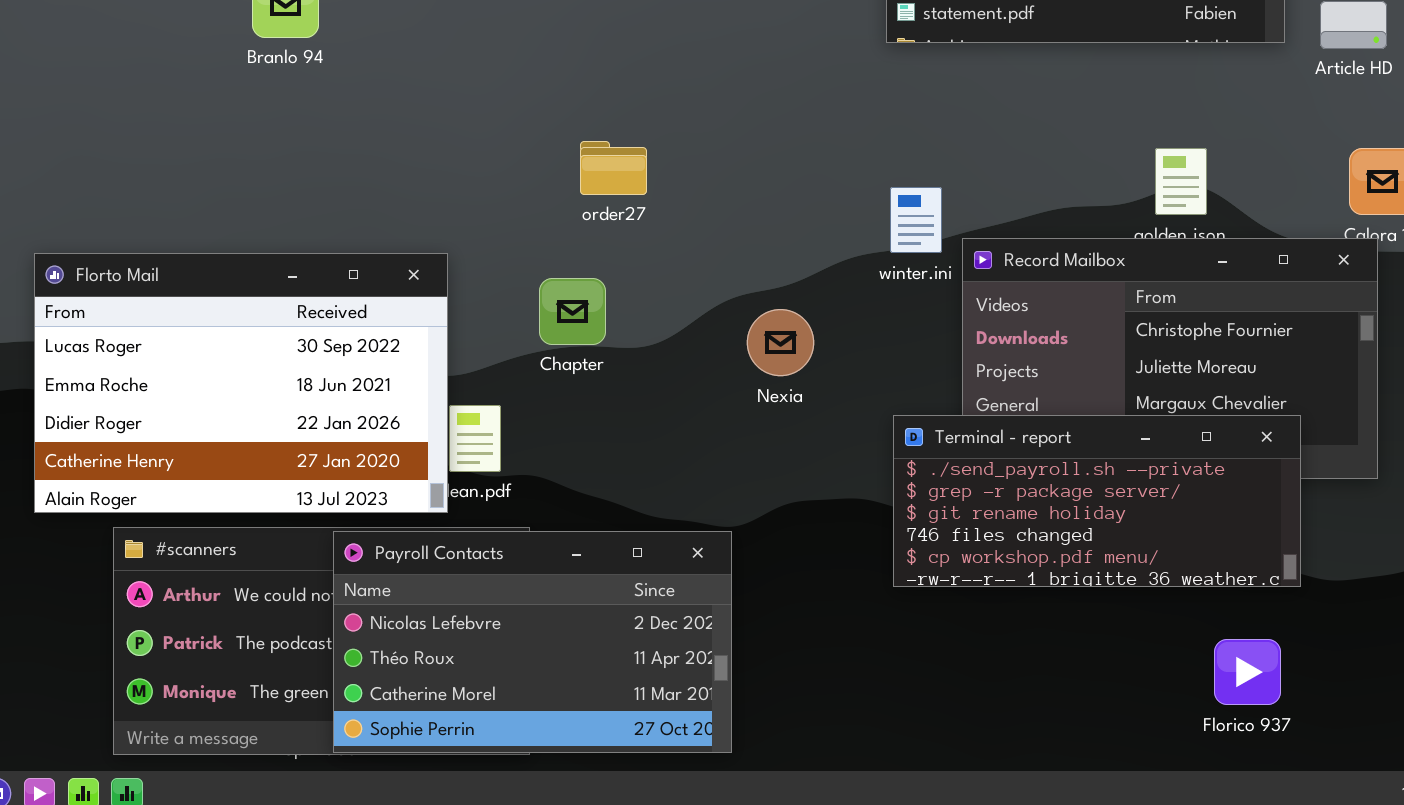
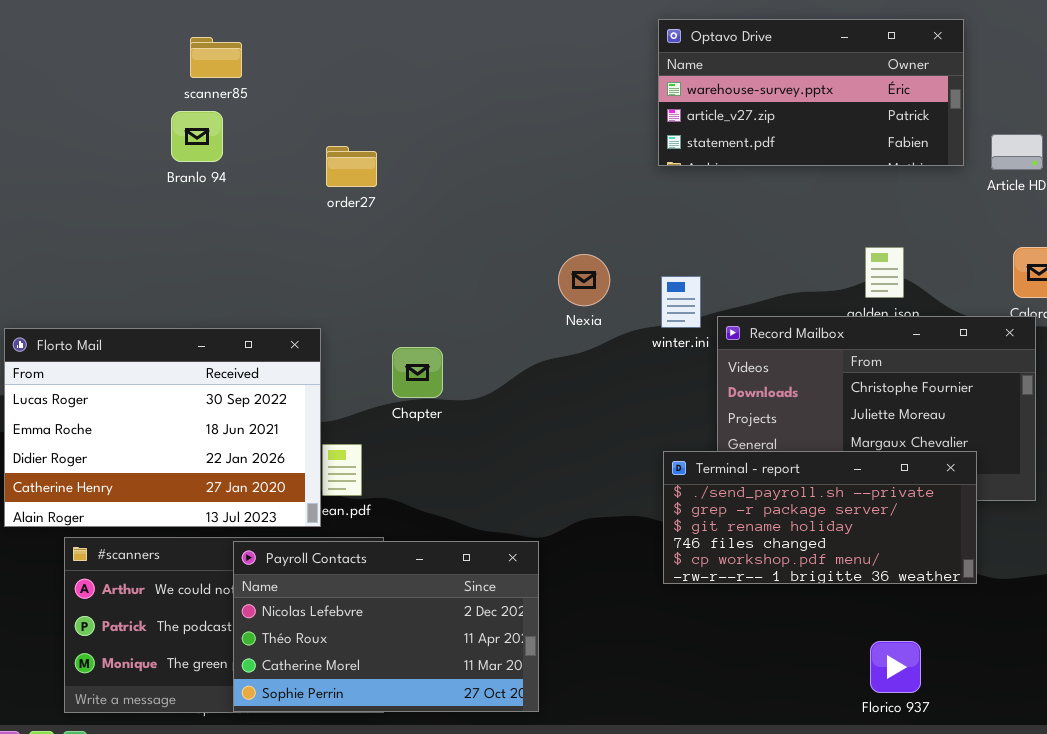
order27: [580,141,647,195] -> [326,146,377,187], moved
Nexia: [747,309,814,376] -> [558,254,610,306], moved
Florico 937: [1214,639,1281,705] -> [870,641,921,693], moved

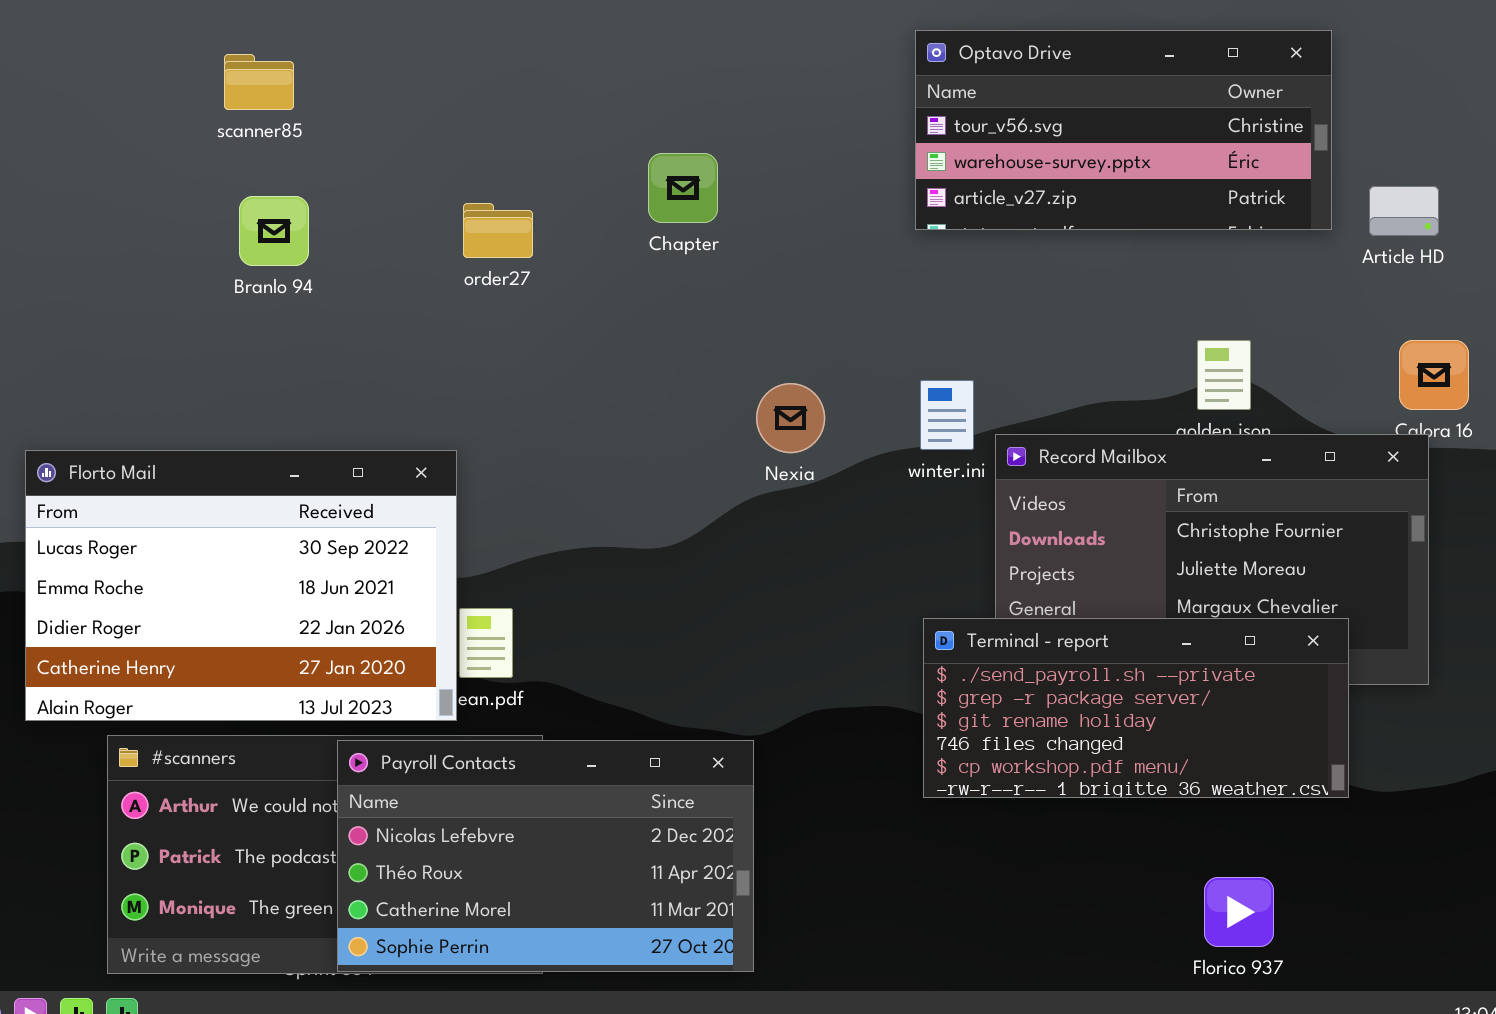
Optavo Drive: [658,19,964,166] -> [915,30,1332,230], scrolled up 1 row
scanner85: [190,37,242,78] -> [224,54,294,110], moved
Branlo 94: [171,111,223,162] -> [239,196,309,266], moved
Nexia: [558,254,610,306] -> [756,383,825,453], moved
Chapter: [392,347,443,398] -> [648,153,718,223], moved

